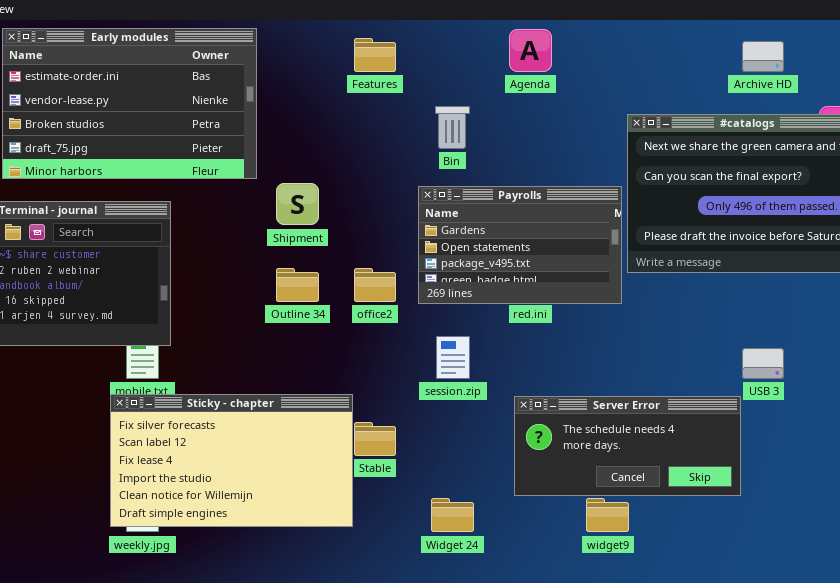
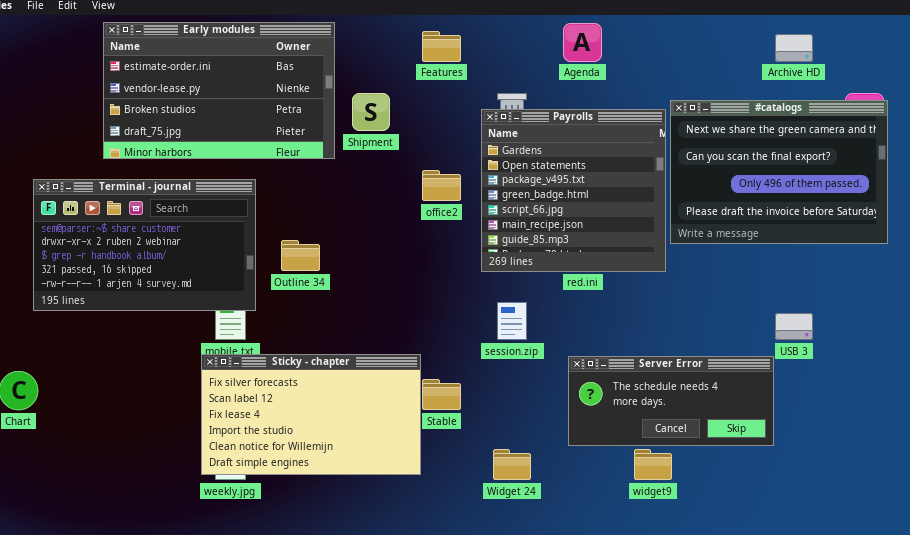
Shipment: [276,183,319,225] -> [352,93,390,131], moved
Payrolls: [418,186,622,304] -> [481,109,666,272], resized
Outline 34: [276,268,319,302] -> [281,240,320,271], moved
office2: [354,268,396,302] -> [422,170,461,201], moved

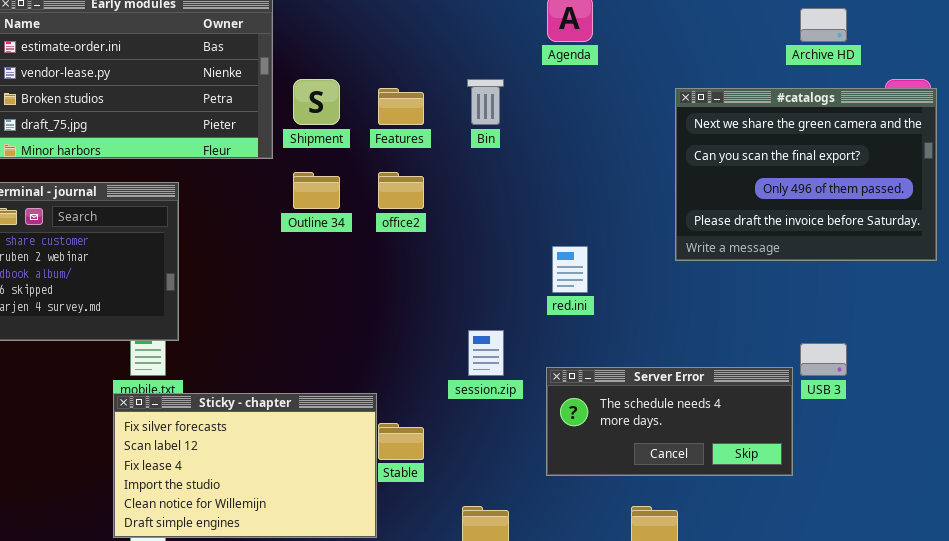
Features: [422,31,461,62] -> [378,88,424,125], moved
Payrolls: [481,109,666,272] -> none, closed
Outline 34: [281,240,320,271] -> [293,172,340,209], moved
Server Error: [568,356,774,446] -> [546,367,793,476], moved

